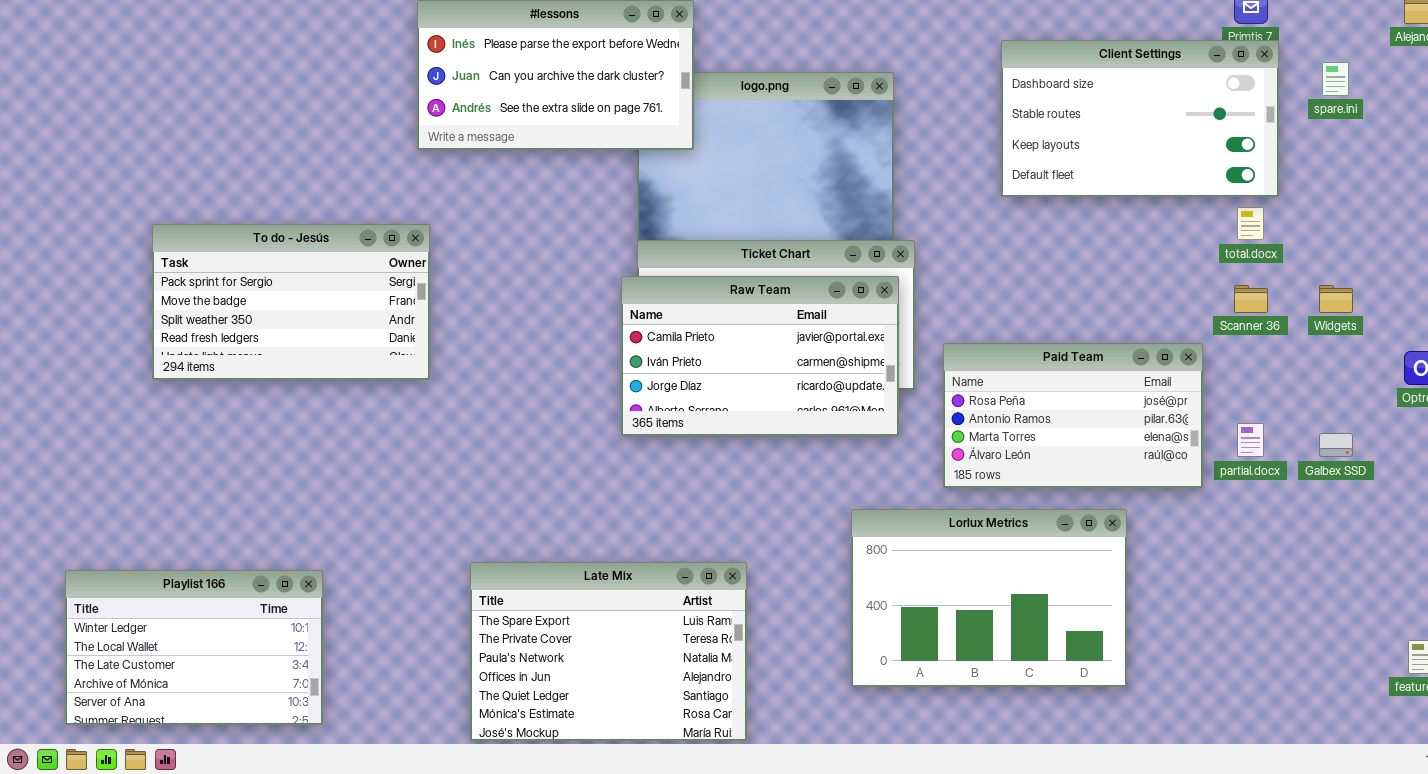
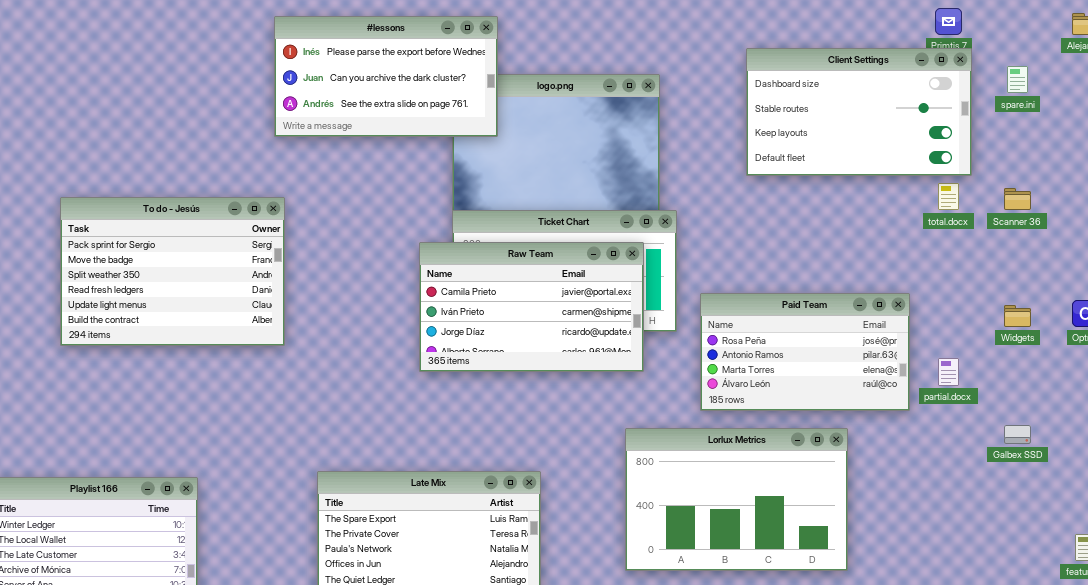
To do - Jesús: [152,224,430,380] -> [60,197,285,346], resized
Raw Team: [621,276,899,436] -> [419,242,644,372], moved
Scanner 36: [1234,285,1268,313] -> [1004,188,1031,210], moved
Widgets: [1319,285,1353,313] -> [1004,305,1031,327], moved
Galbex SSD: [1319,433,1353,457] -> [1004,425,1031,444], moved

